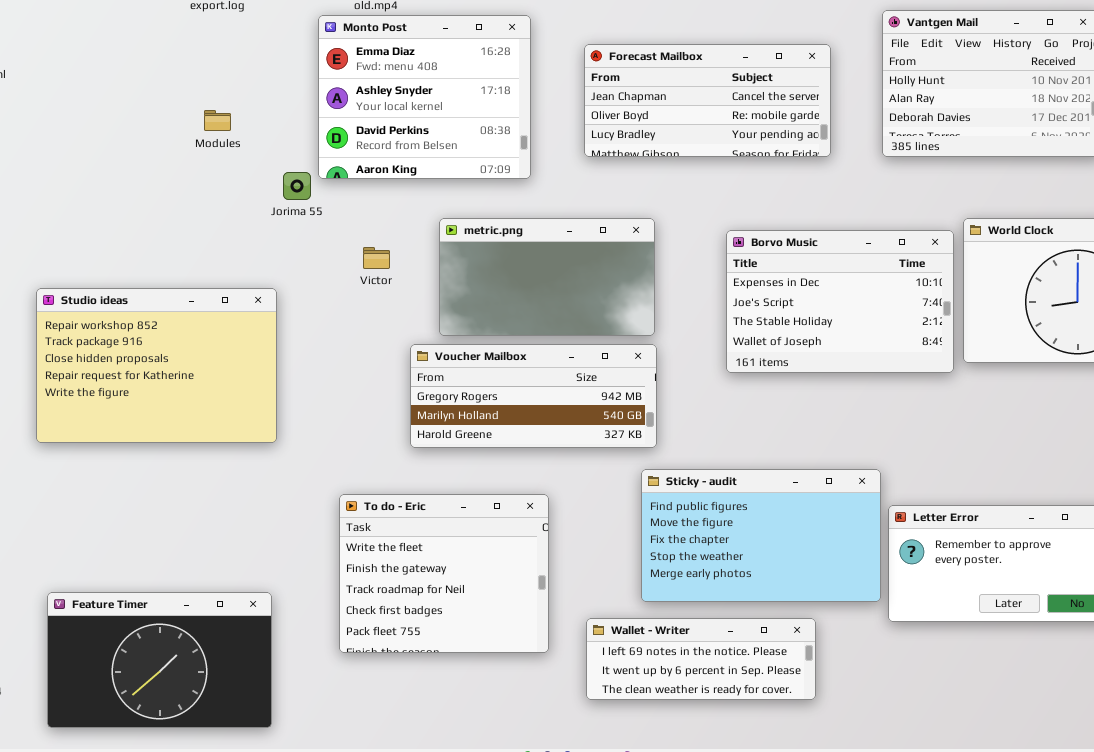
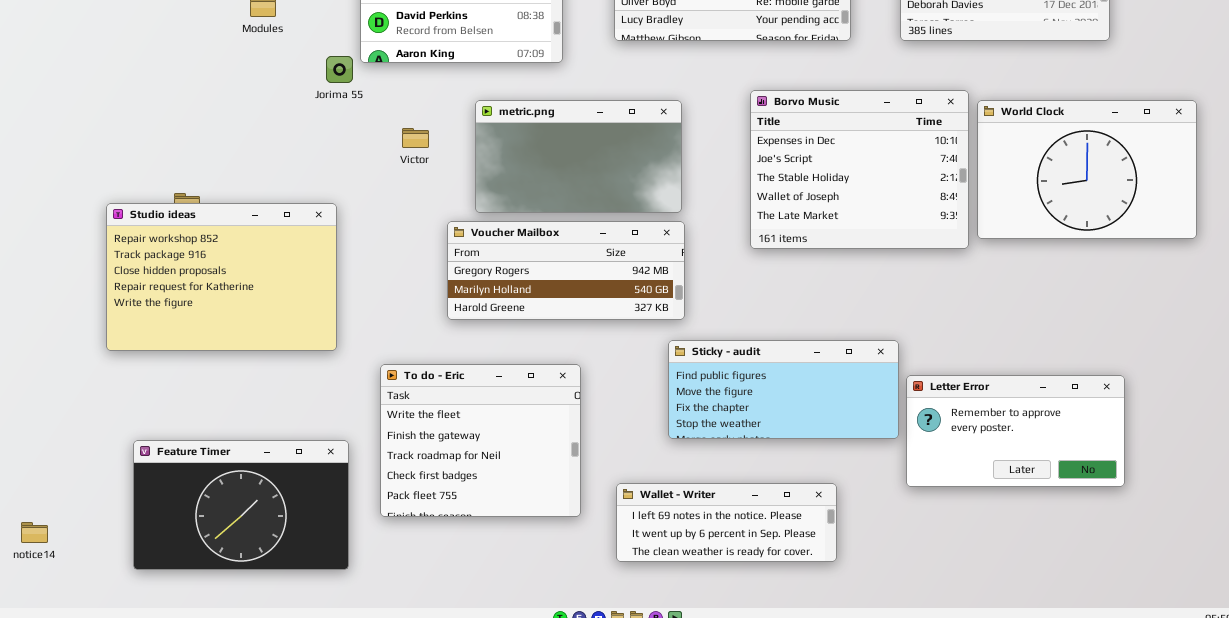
Borvo Music: [726,230,954,373] -> [750,90,969,249], resized
Studio ideas: [36,288,277,443] -> [106,203,337,351], moved
Sticky - audit: [641,469,881,602] -> [668,340,899,439], resized
Feature Timer: [47,592,272,728] -> [133,440,349,570], moved

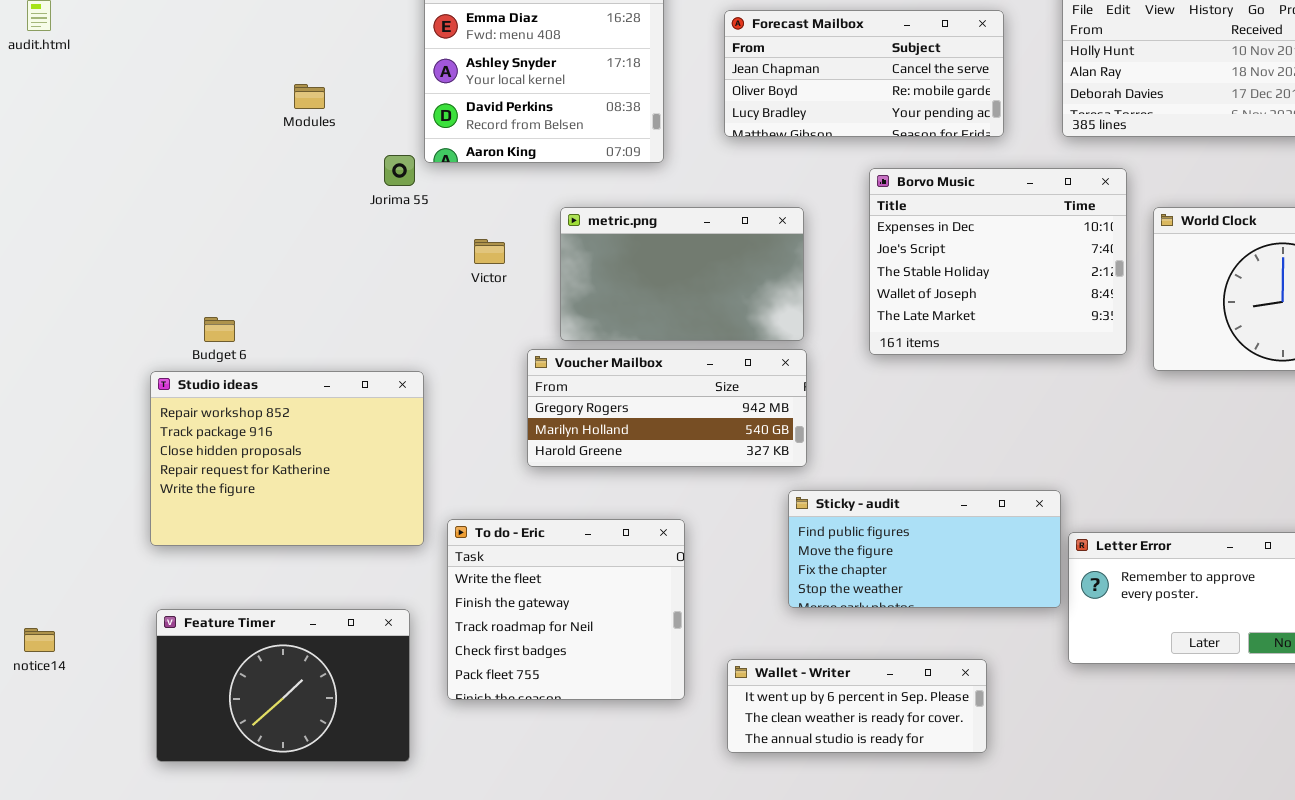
Borvo Music: [750,90,969,249] -> [869,168,1127,355], moved
Studio ideas: [106,203,337,351] -> [150,371,424,546], moved
Wallet - Writer: [616,483,837,562] -> [727,659,987,753], scrolled down 1 row
notice14: [21,522,48,543] -> [24,628,55,652], moved

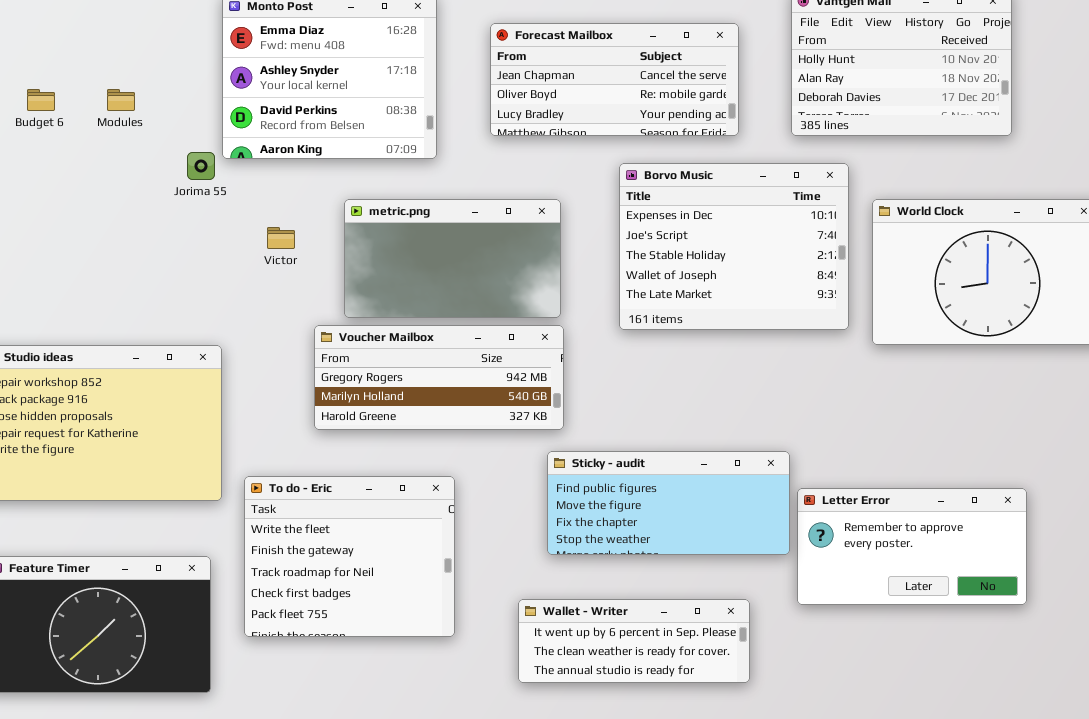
Budget 6: [204,317,235,342] -> [27,89,55,111], moved
Wallet - Writer: [727,659,987,753] -> [518,599,750,683], moved

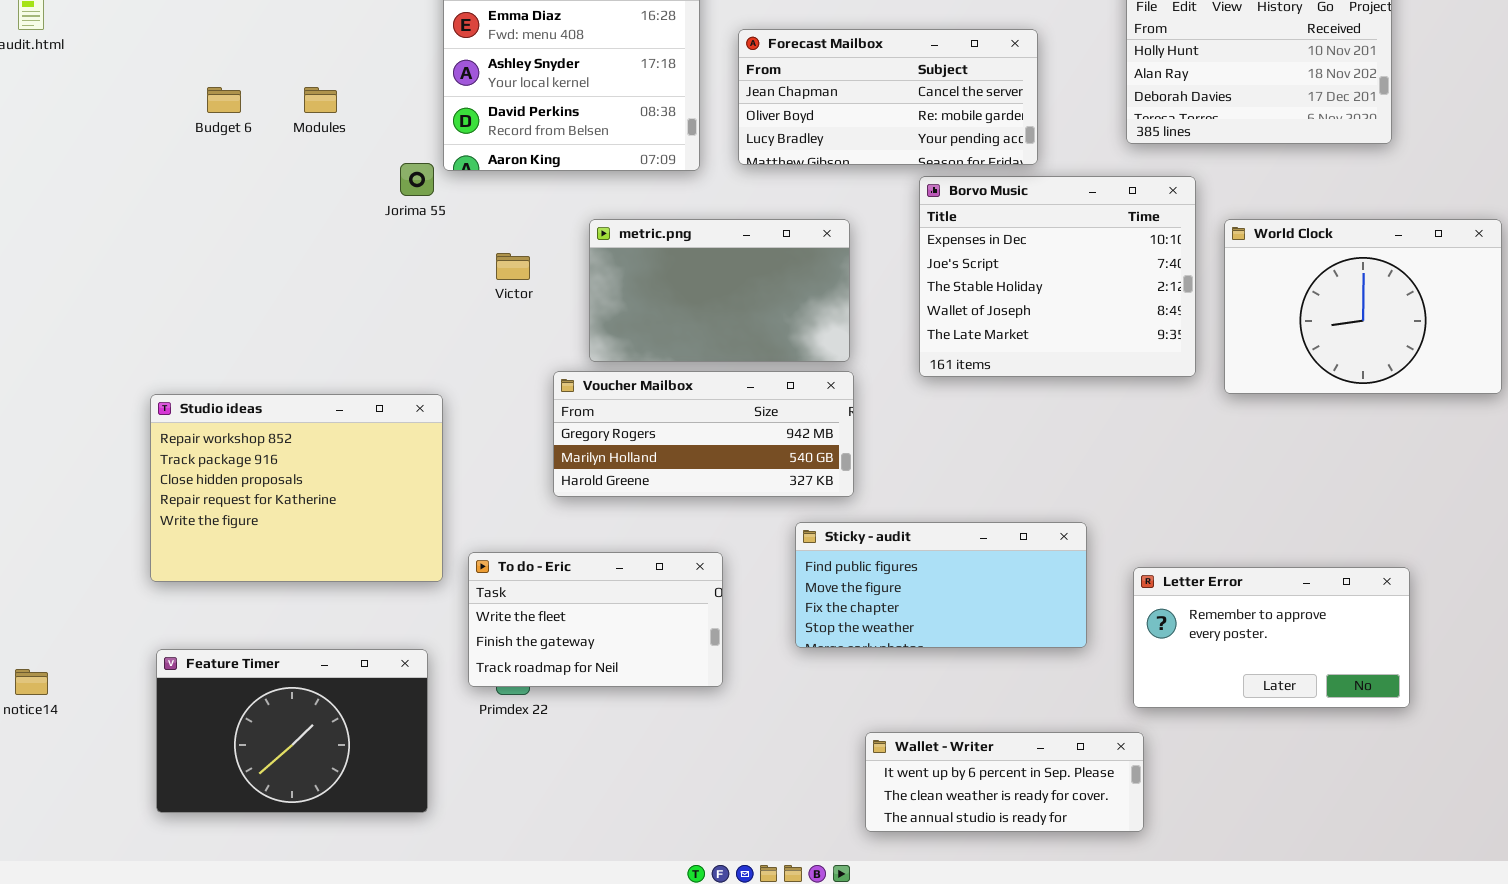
Forecast Mailbox: [490,23,739,136] -> [738,29,1038,165], moved
Sticky - audit: [547,451,790,555] -> [795,522,1087,648], moved
To do - Eric: [244,476,455,637] -> [468,552,723,687], resized
Wallet - Writer: [518,599,750,683] -> [865,732,1144,832], moved

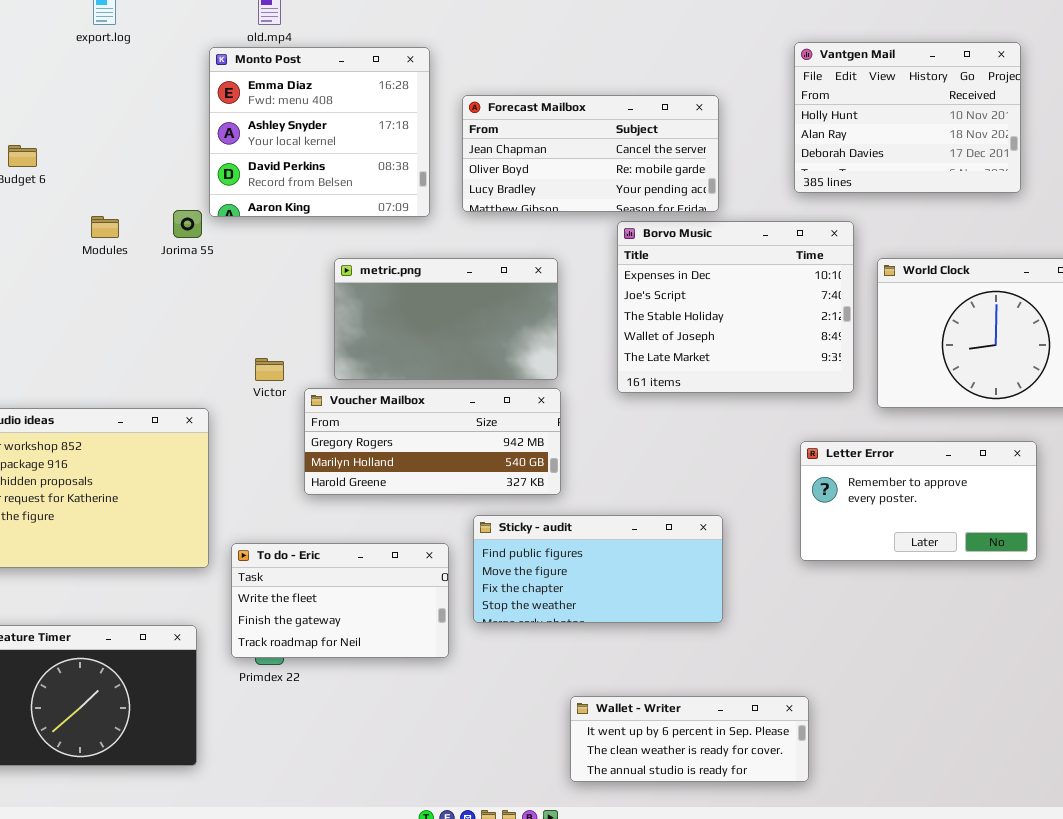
Modules: [304,87,337,113] -> [91,216,119,238], moved
Victor: [496,253,530,280] -> [255,358,284,381], moved
Sticky - audit: [795,522,1087,648] -> [473,515,723,623], moved
Letter Error: [1133,567,1410,708] -> [800,441,1037,561], moved

